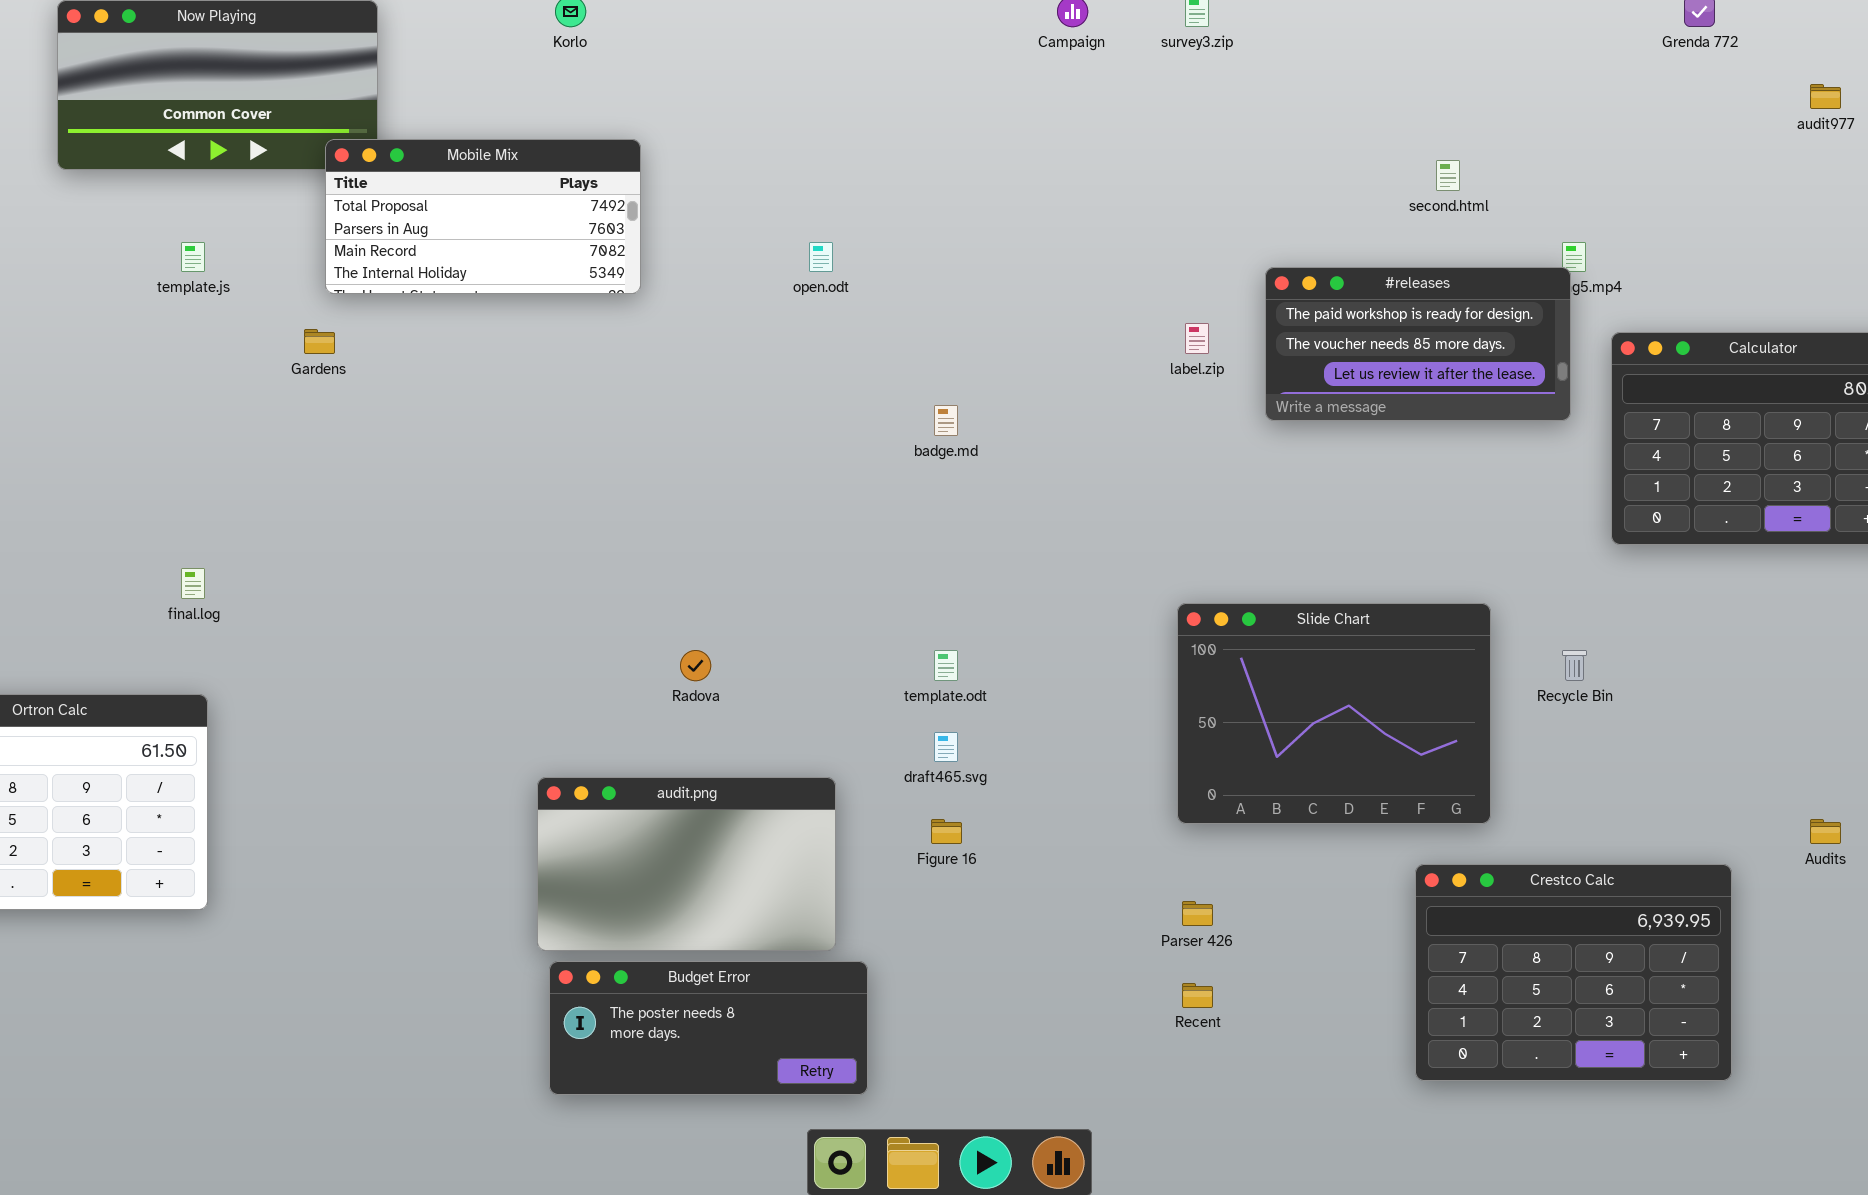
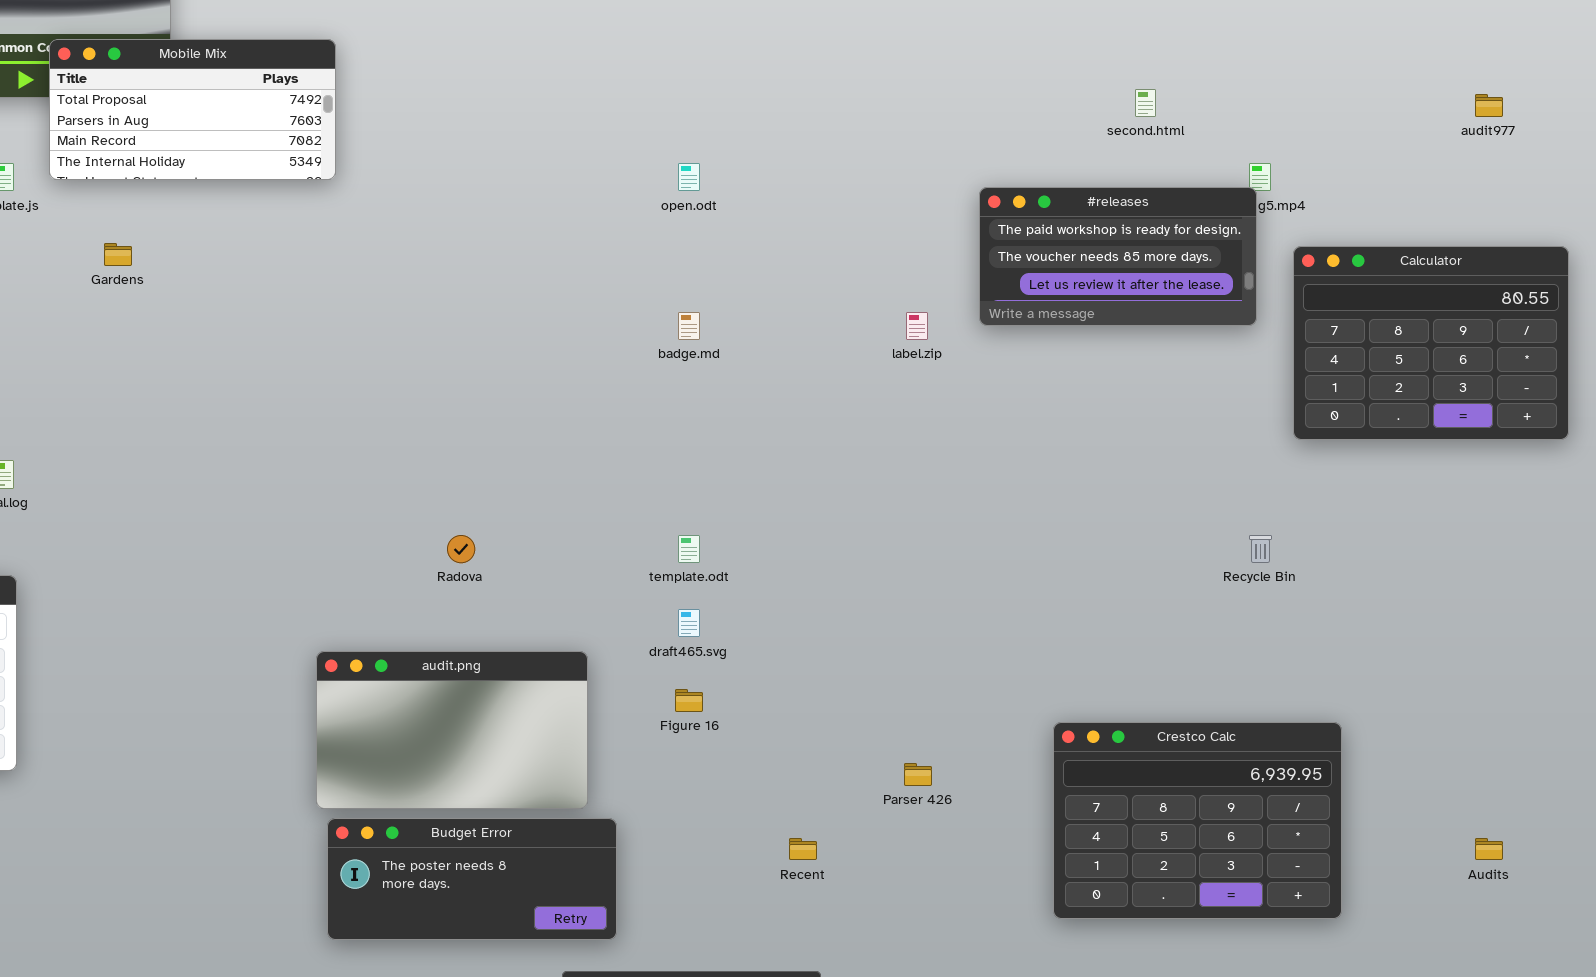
audit977: [1810,84,1841,109] -> [1475,94,1503,117], moved
Mobile Mix: [325,139,641,294] -> [49,39,336,180], moved
open.odt: [809,242,833,272] -> [678,163,700,191], moved
label.zip: [1185,323,1209,354] -> [906,312,928,340], moved
Slide Chart: [1177,603,1491,824] -> none, closed
Audits: [1810,819,1841,844] -> [1475,838,1503,860], moved
Crestco Calc: [1415,864,1732,1081] -> [1053,722,1342,919], moved
Recent: [1182,983,1213,1008] -> [789,838,817,860], moved

